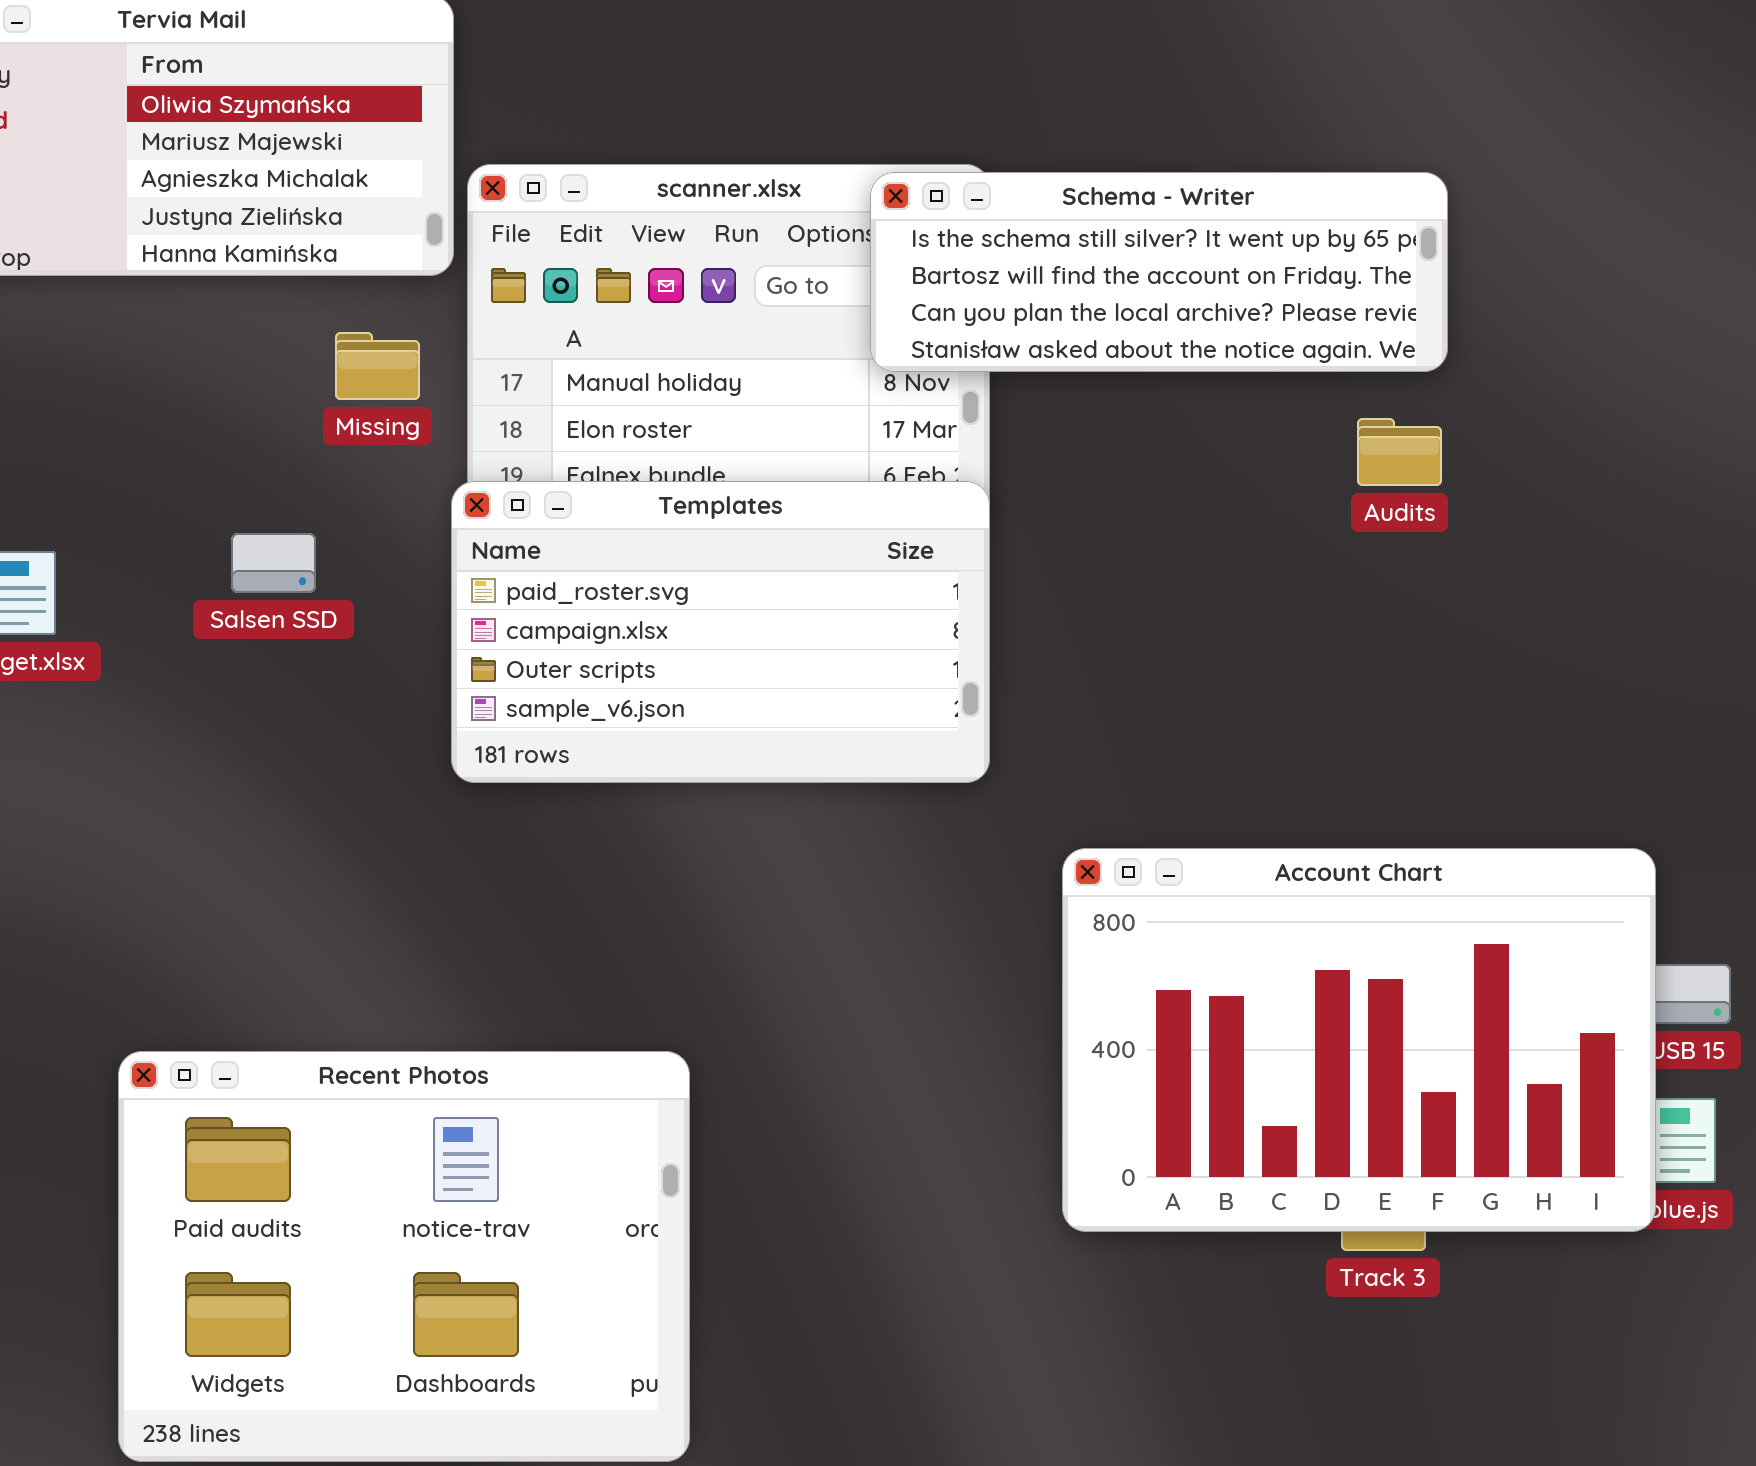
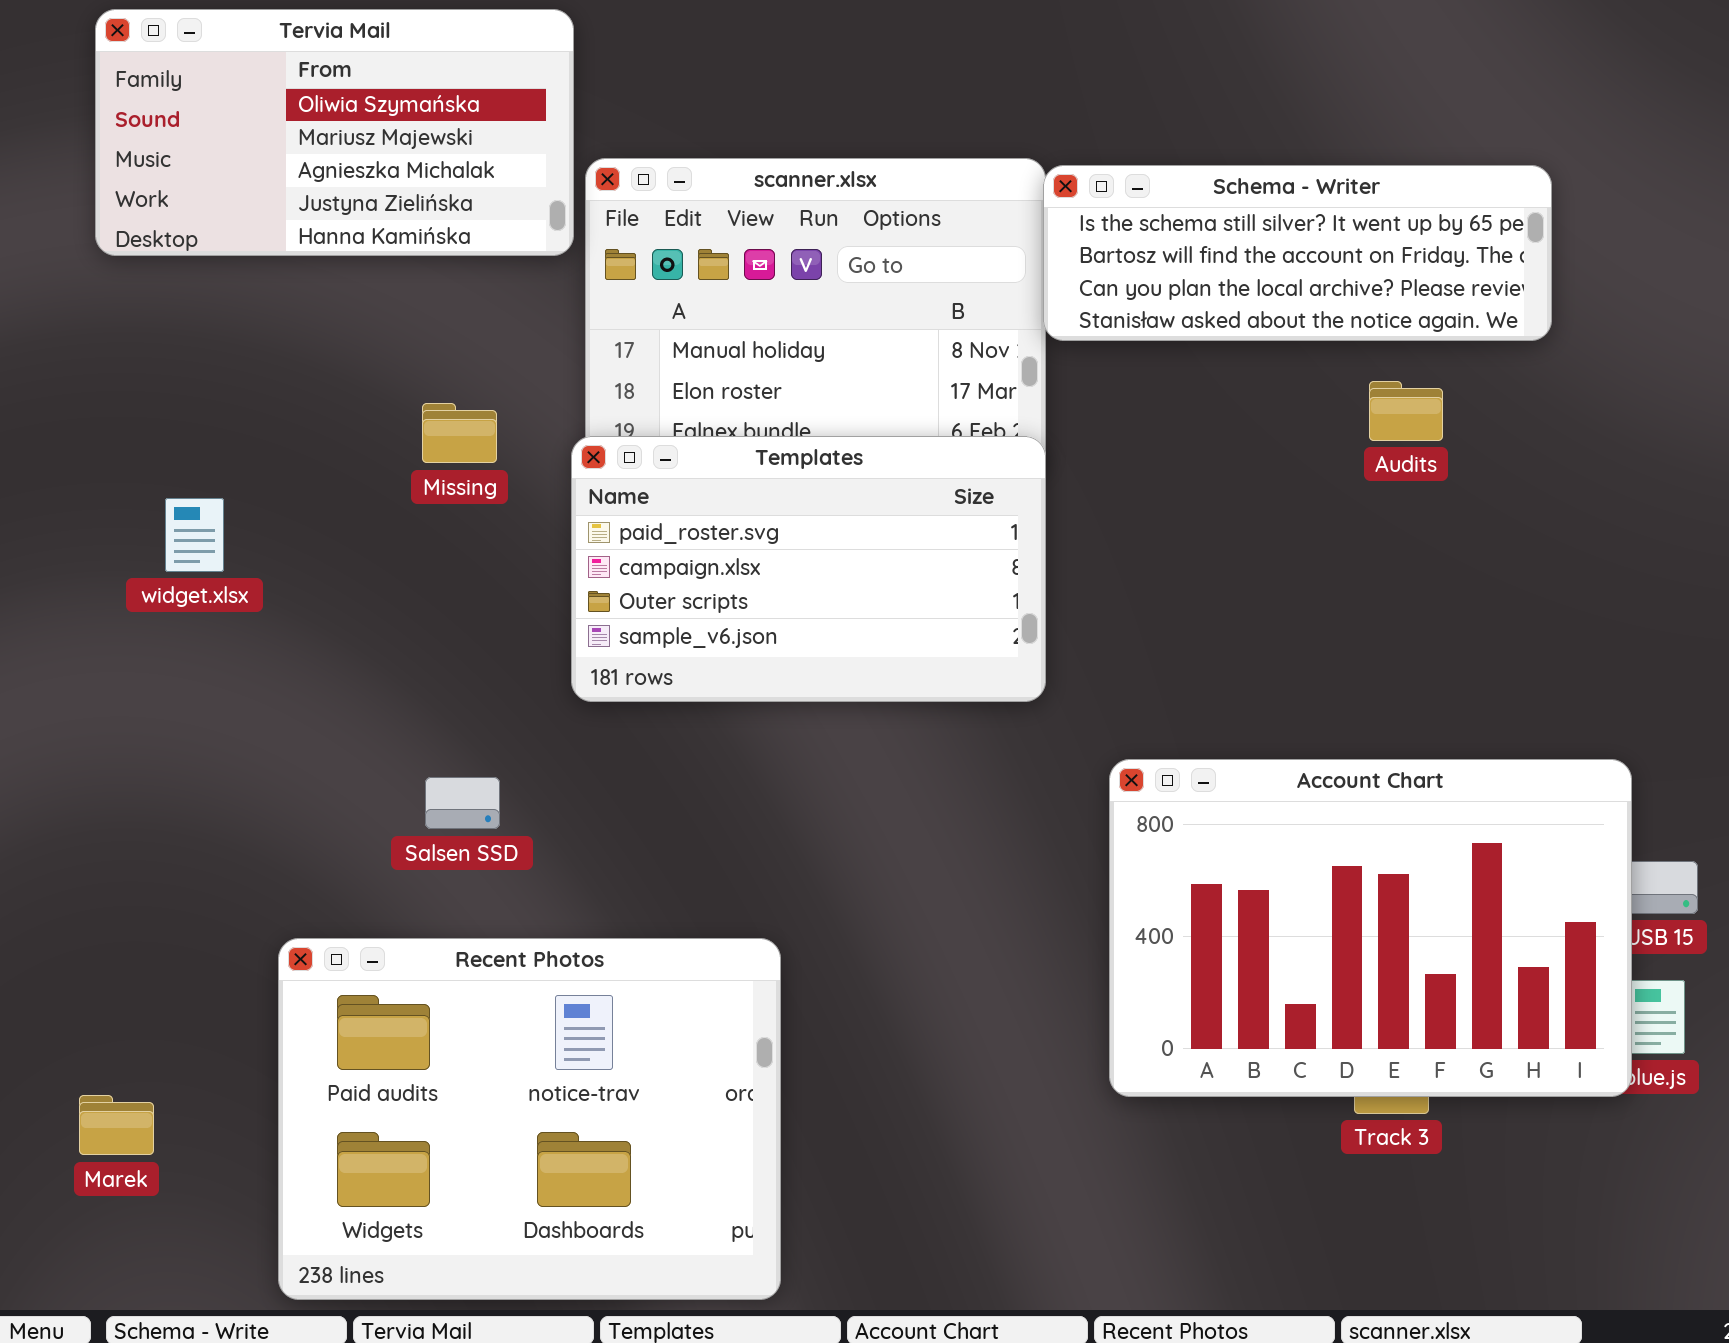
Schema - Writer: [870,172,1448,372] -> [1043,165,1552,341], moved
Missing: [335,332,420,400] -> [422,403,497,463], moved
Salsen SSD: [231,533,316,593] -> [425,777,500,829], moved

